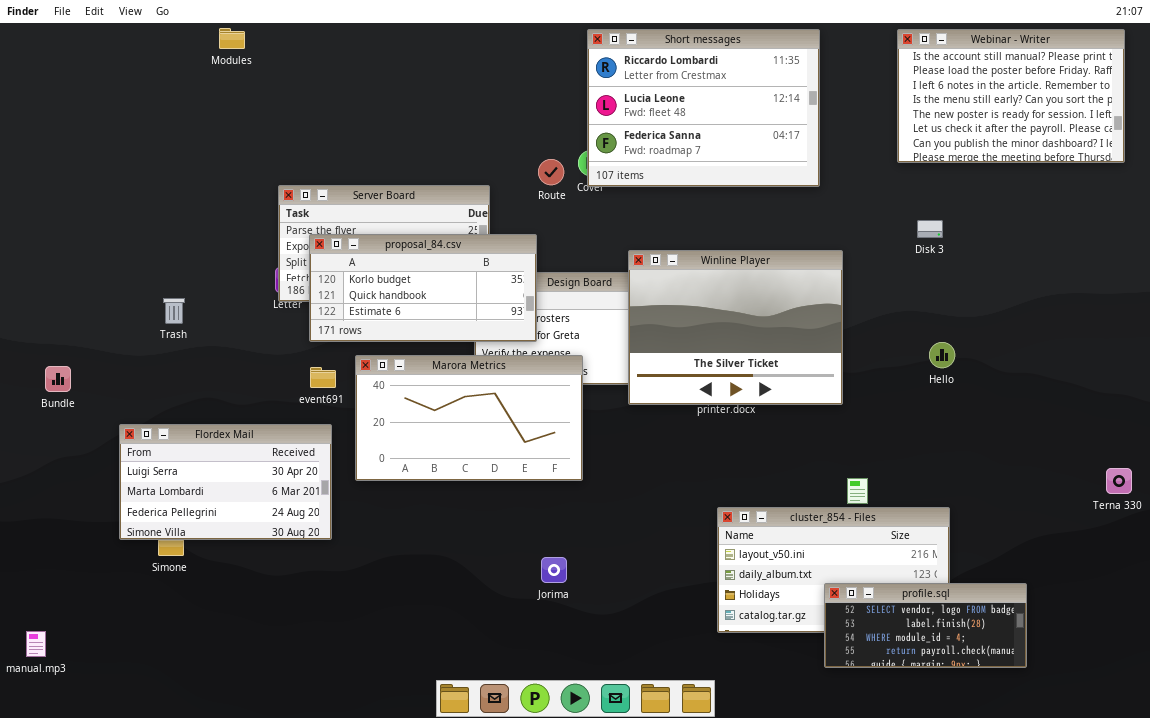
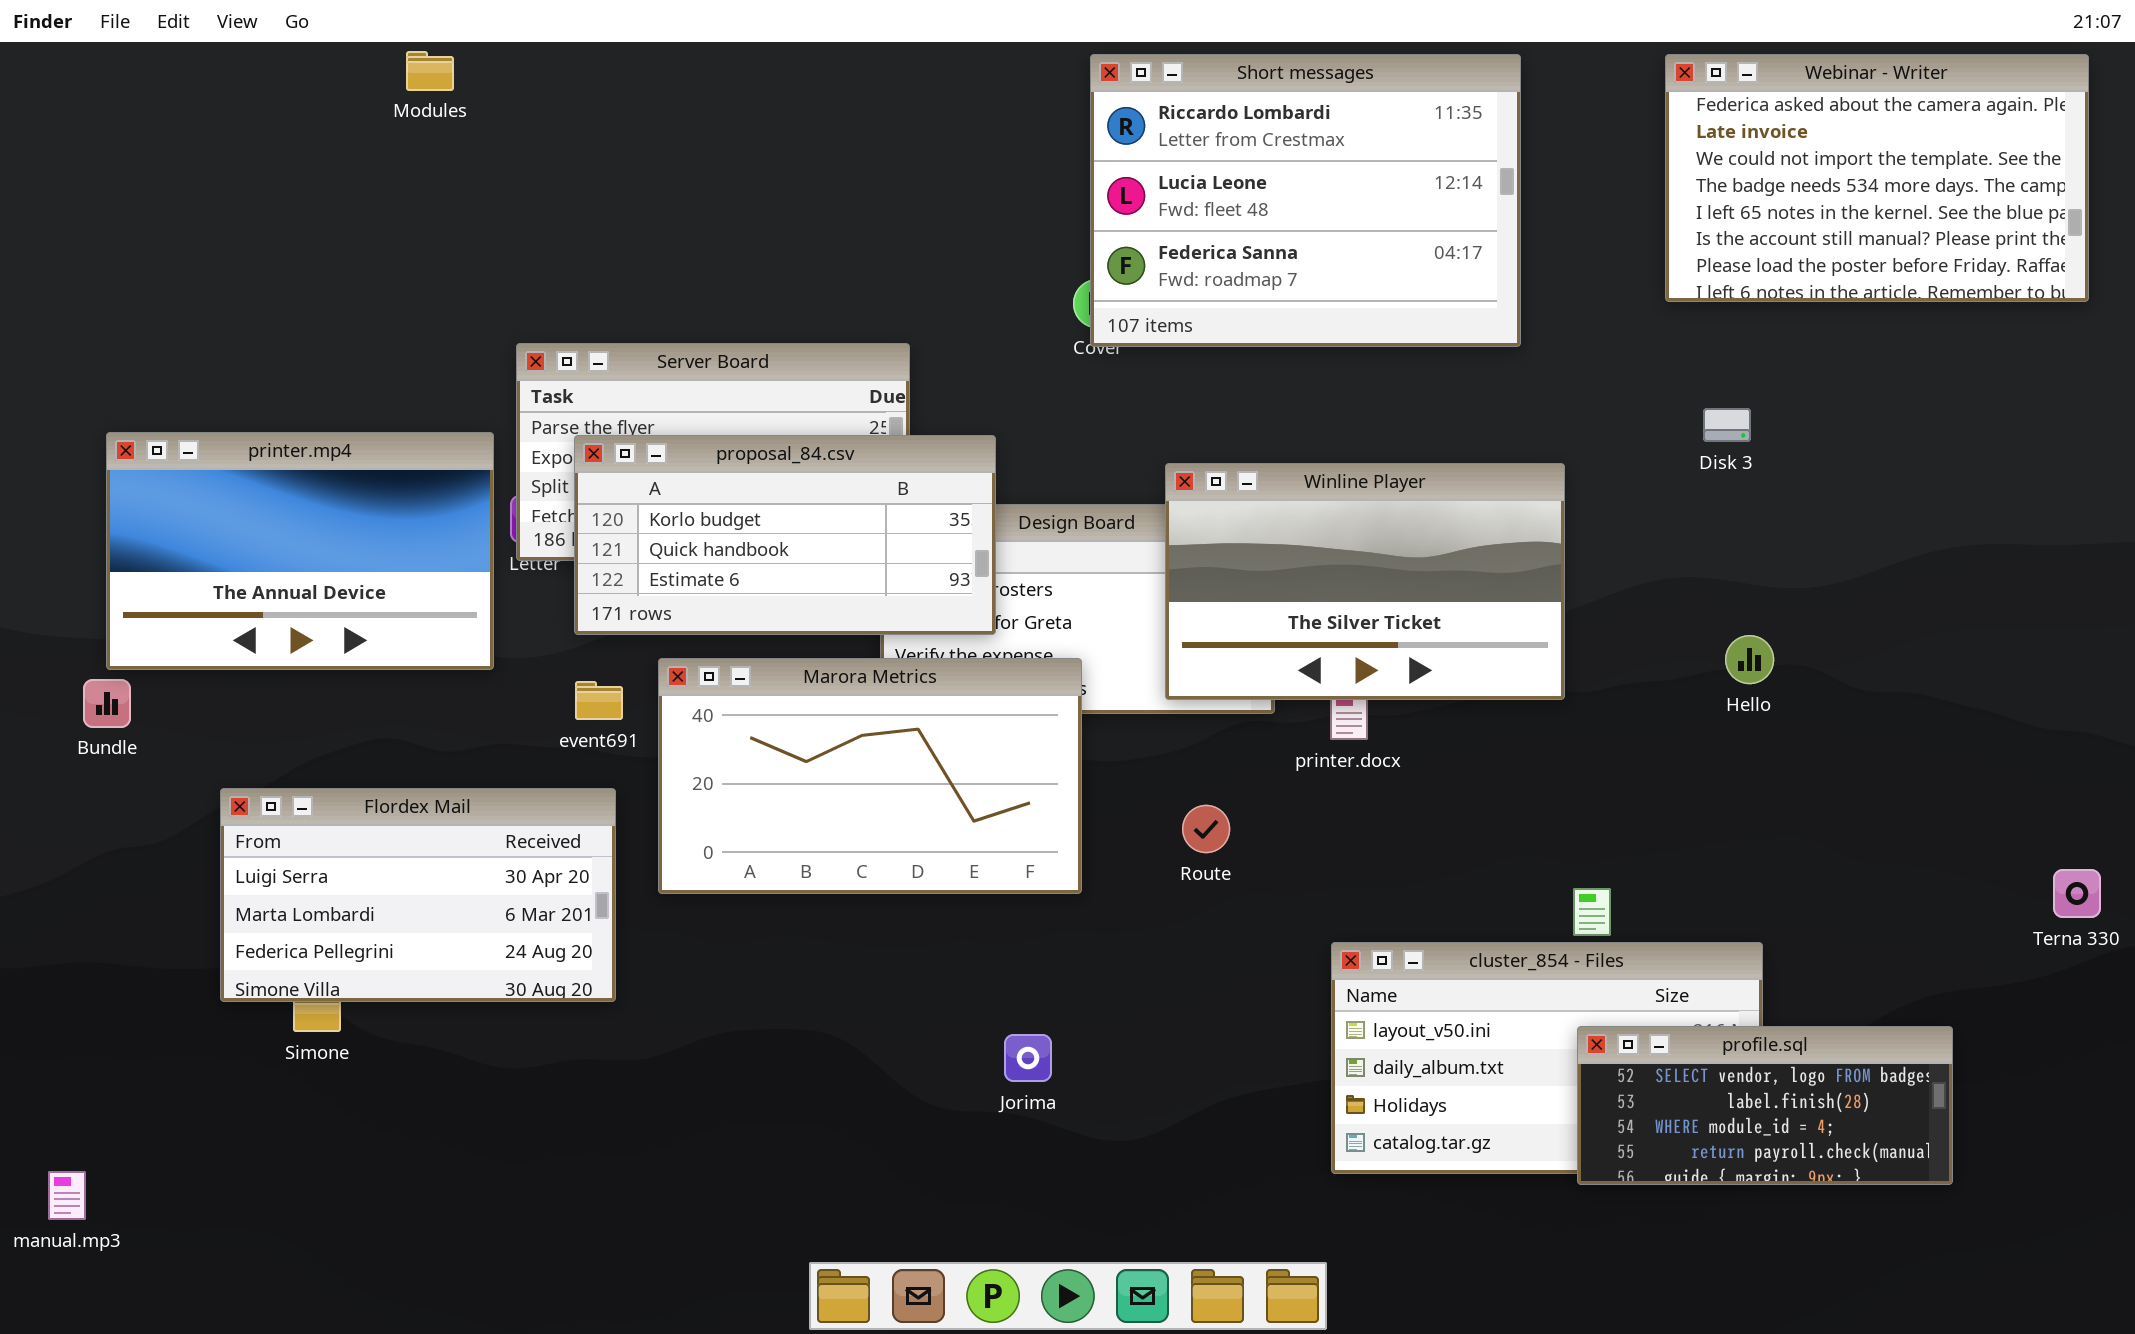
Webinar - Writer: [897,29,1125,163] -> [1665,54,2089,302], scrolled up 5 rows
Route: [538,159,564,185] -> [1182,805,1230,853], moved
printer.mp4: none -> [106,432,494,670], opened
Winline Player: [628,250,843,405] -> [1165,463,1565,700], resized
profile.sql: [824,583,1027,668] -> [1577,1026,1953,1185], moved

